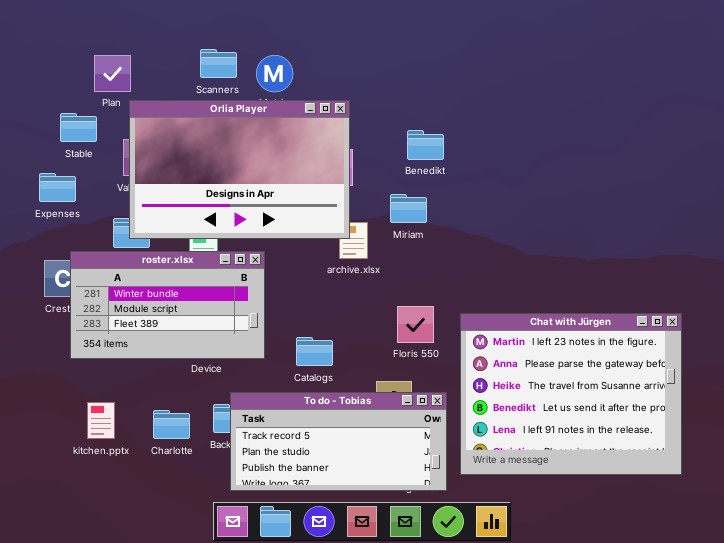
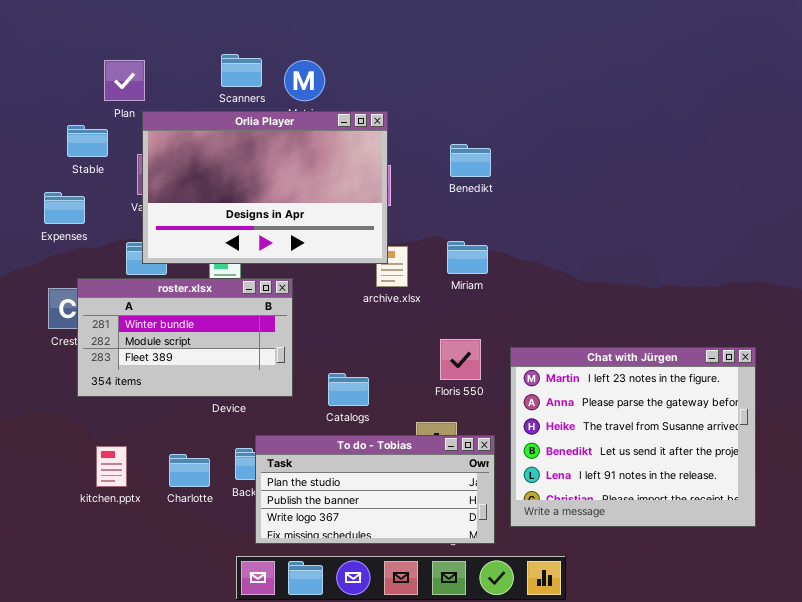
Miriam: [390,194,427,223] -> [447,241,488,274], moved
To do - Tobias: [230,392,447,491] -> [255,435,495,544], scrolled down 1 row

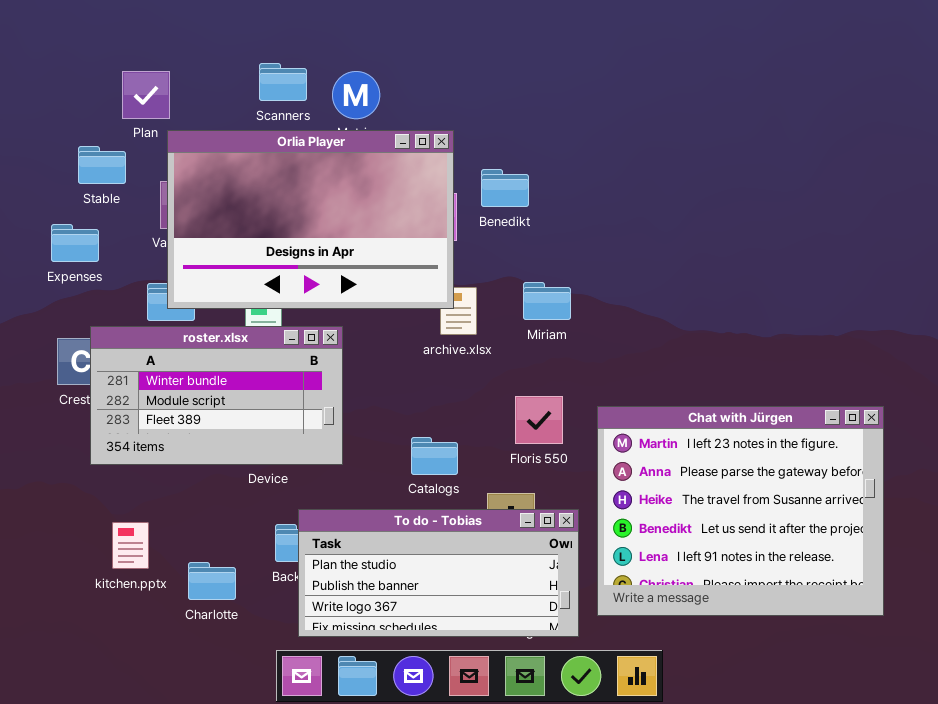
Benedikt: [450,144,491,177] -> [481,169,529,207], moved
Catalogs: [328,373,369,406] -> [411,437,458,475], moved
Charlotte: [169,454,210,487] -> [188,562,236,600], moved

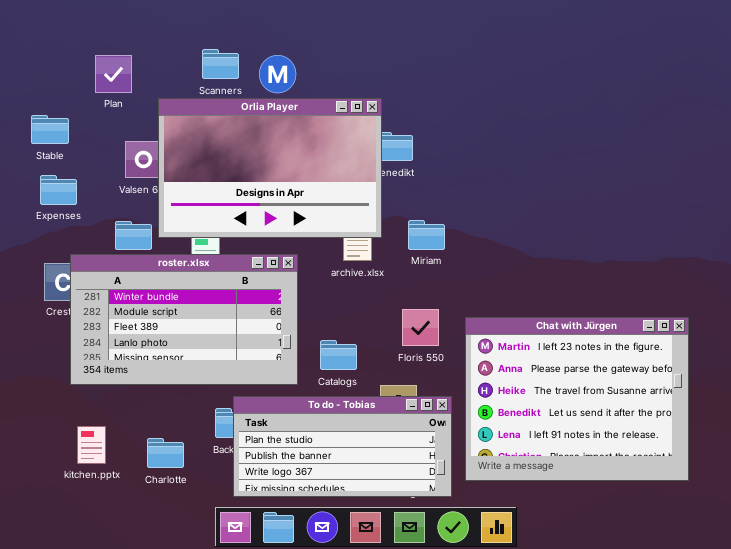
Orlia Player: [167,130,454,309] -> [158,98,382,238], moved
Stable: [78,146,126,184] -> [31,115,69,144], moved
roster.xlsx: [90,326,343,465] -> [70,254,298,385], resized
kitchen.pptx: [112,522,149,569] -> [77,426,106,464], moved

